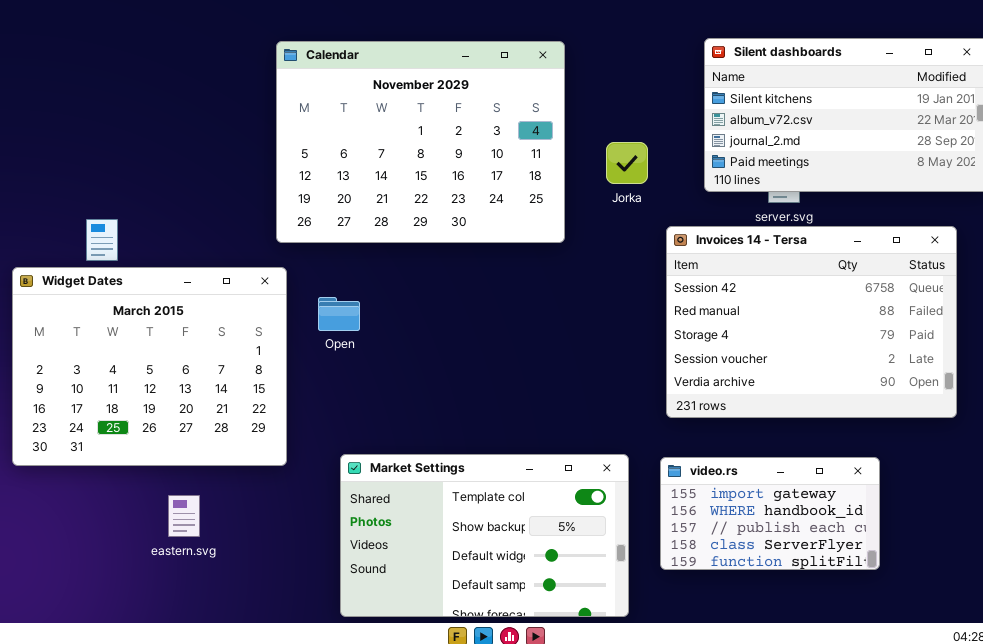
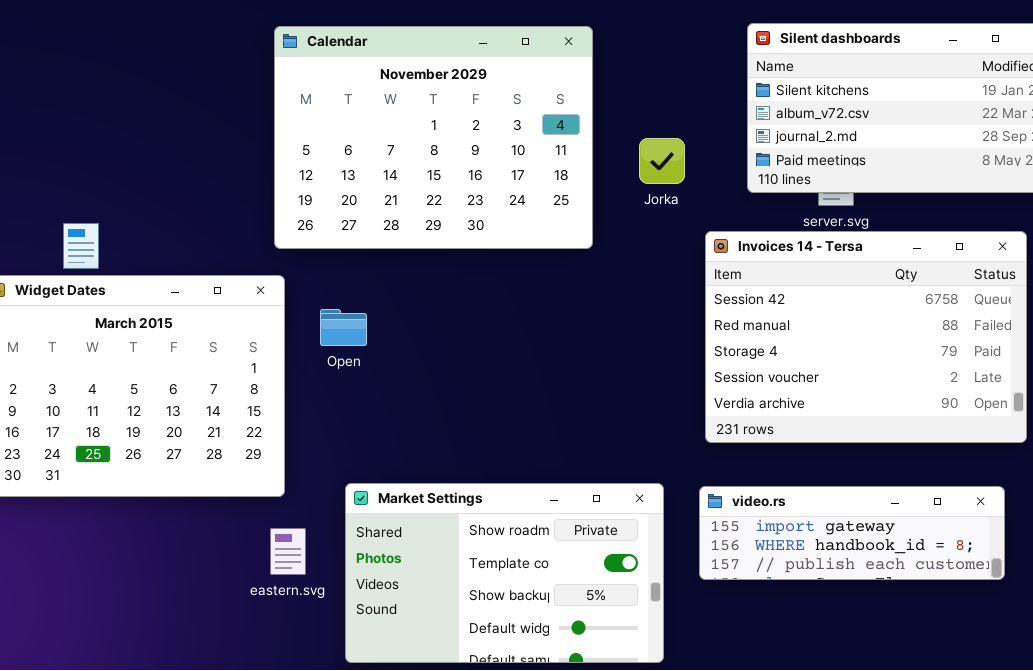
Market Settings: [340,454,629,617] -> [345,483,664,663], scrolled up 1 row
video.rs: [660,457,880,570] -> [699,486,1005,580], resized
eastern.svg: [168,495,200,537] -> [270,528,306,575], moved

